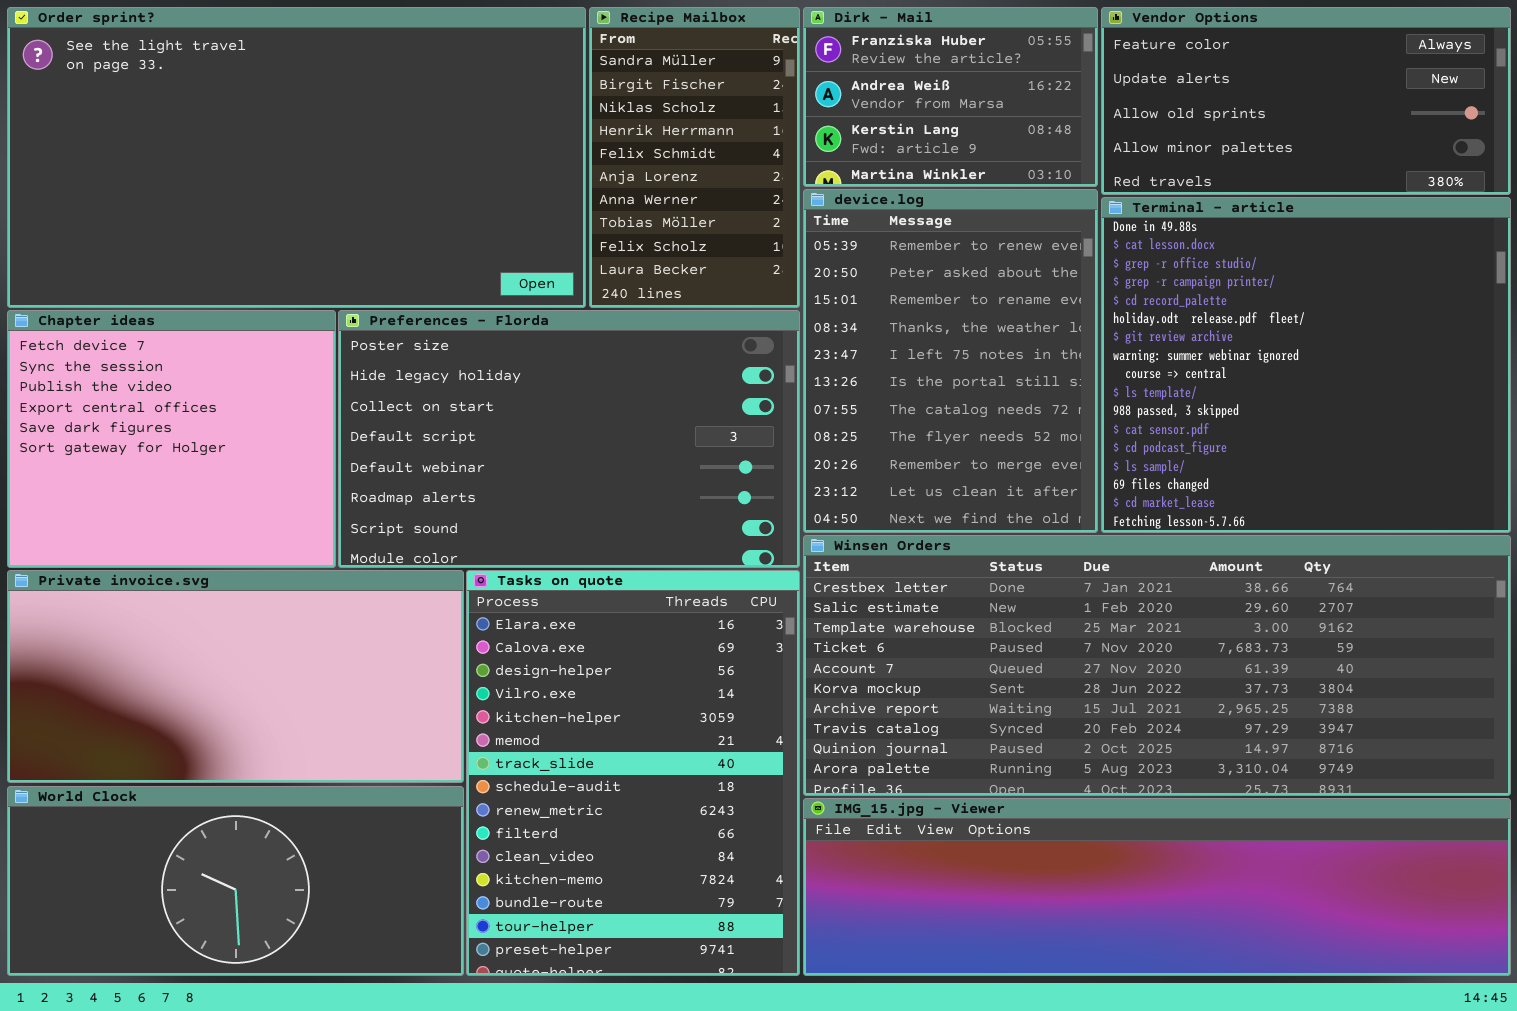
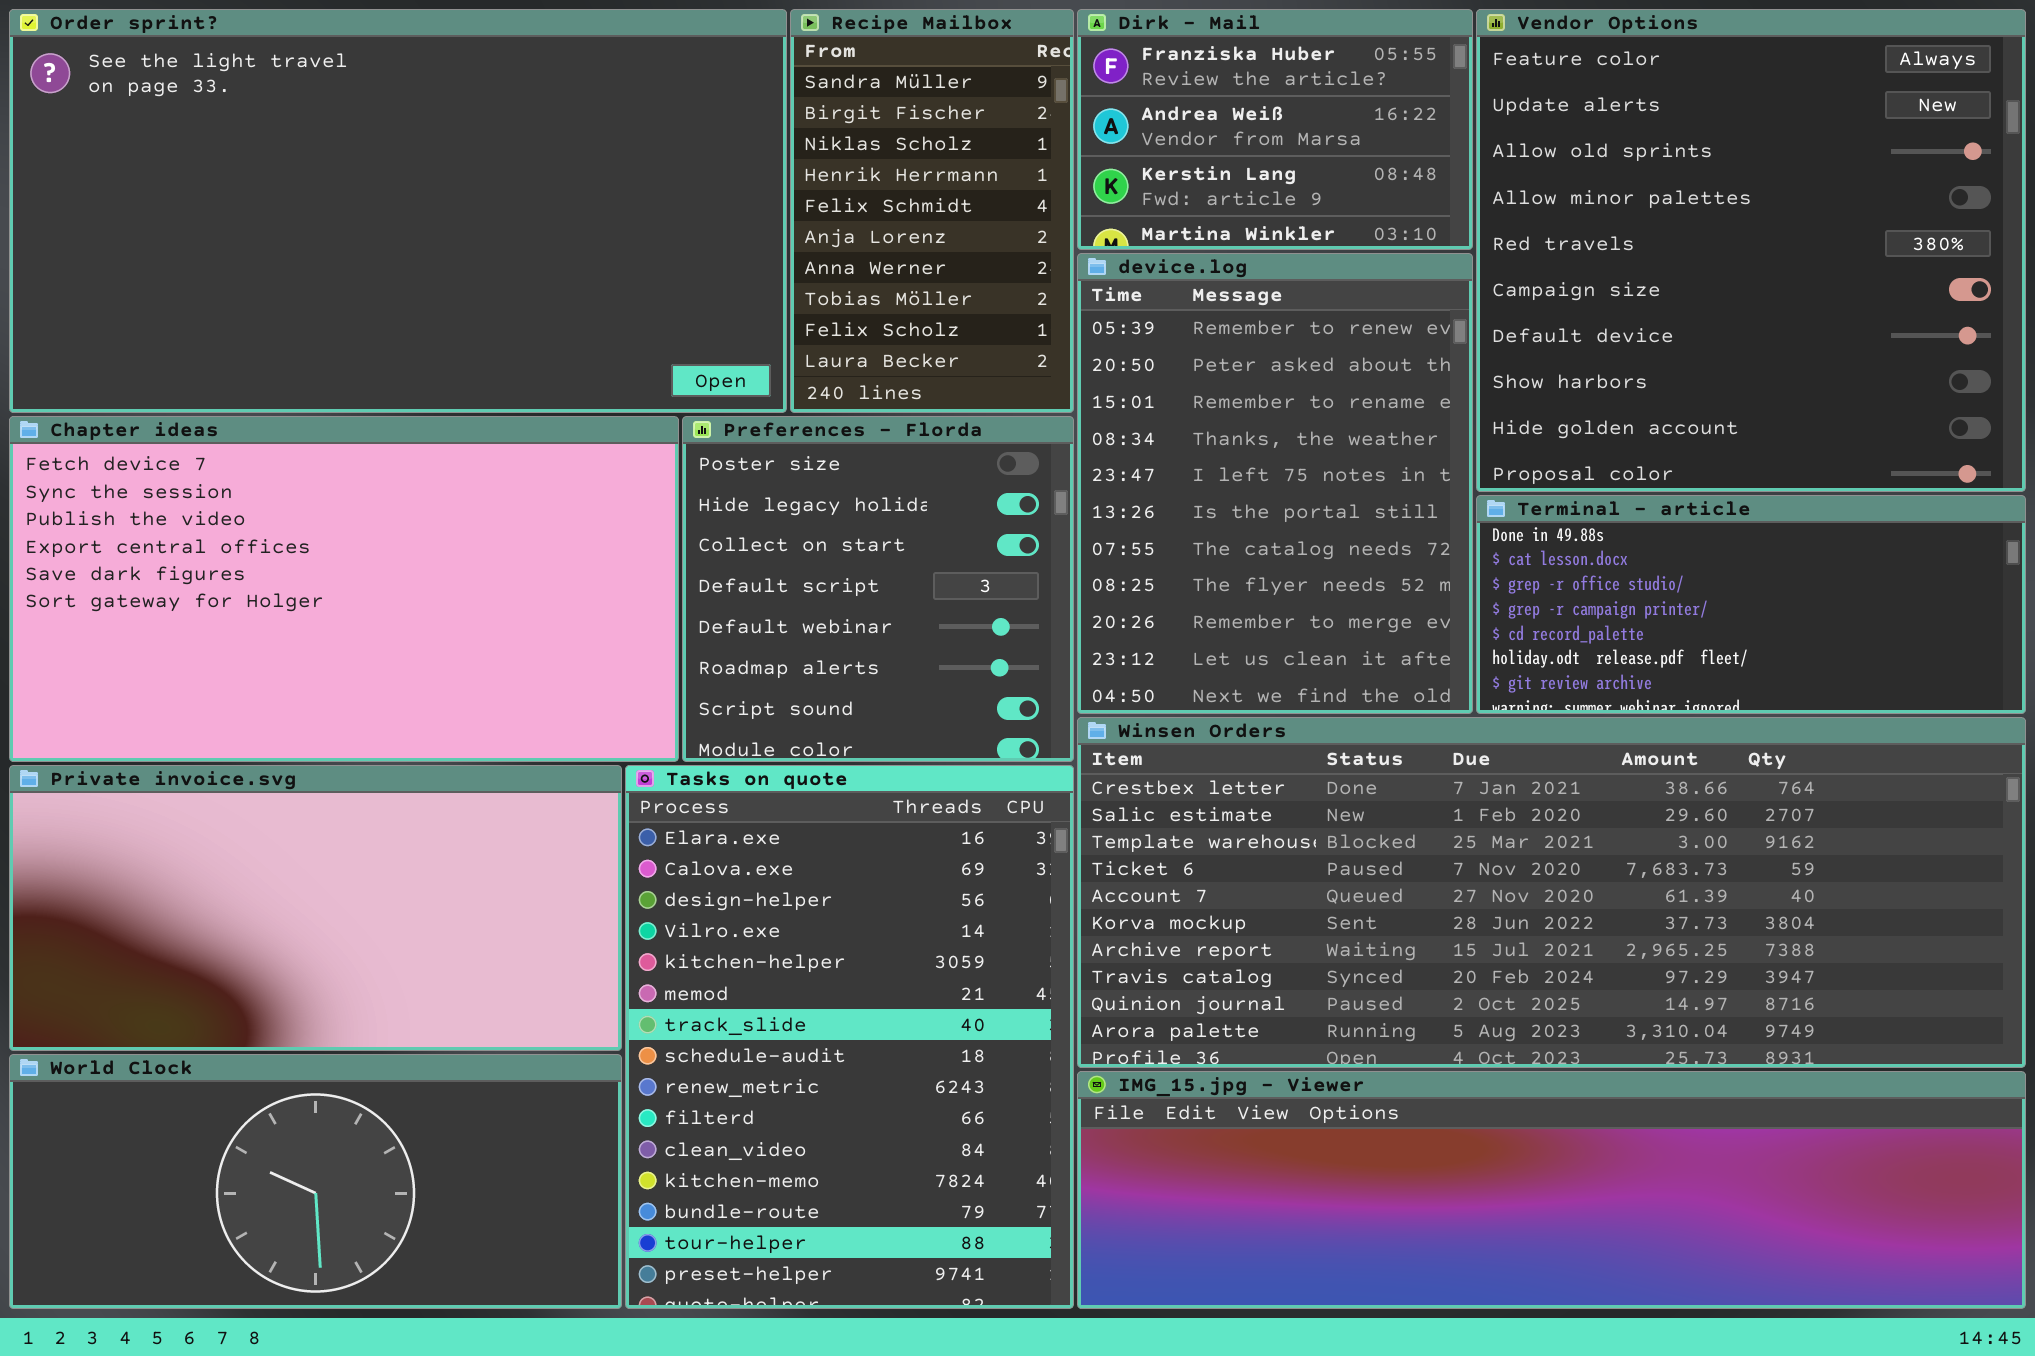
Vendor Options: [1101,7,1511,195] -> [1476,9,2026,492], resized
Terminal - article: [1101,197,1511,533] -> [1476,495,2026,714], resized
Chapter ideas: [7,310,336,568] -> [9,416,679,762], resized
Preferences - Florda: [338,310,800,568] -> [682,416,1074,762], resized

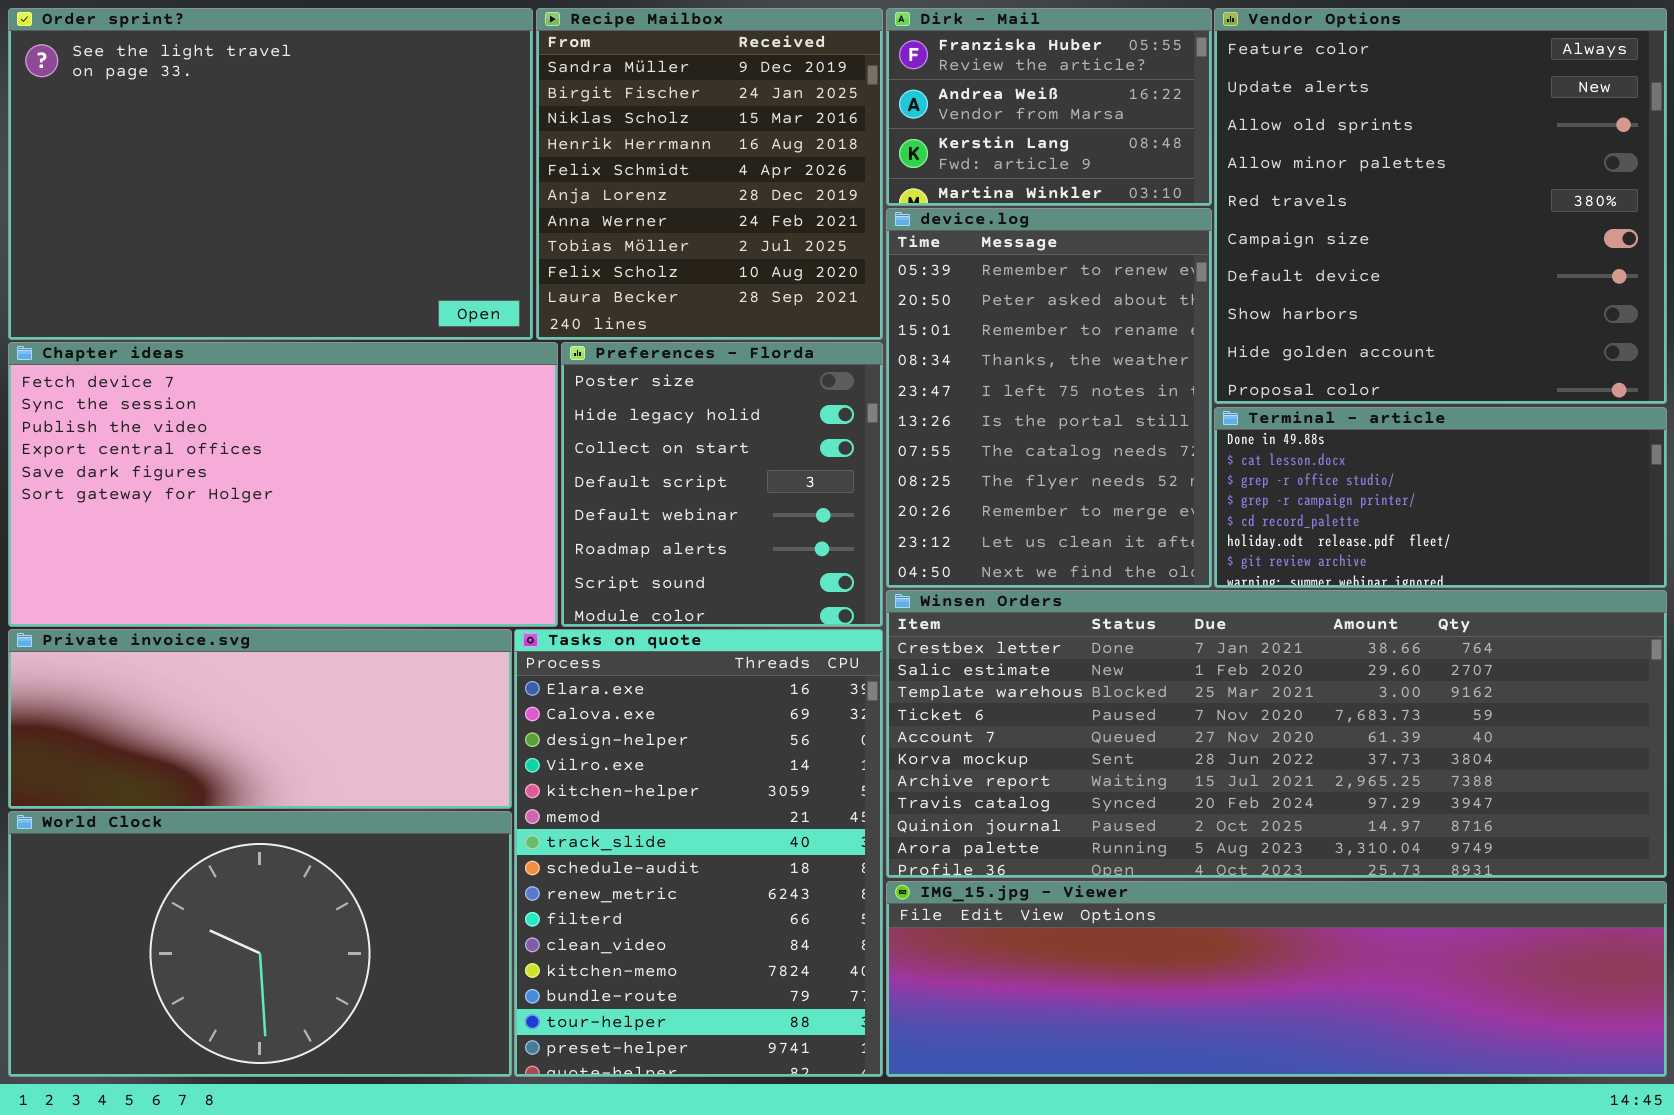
Order sprint?: [9,9,787,413] -> [8,8,533,340], resized
Recipe Mailbox: [790,9,1074,413] -> [536,8,883,340], resized
Private invoice.svg: [9,765,622,1051] -> [8,629,512,809], resized
World Clock: [9,1054,622,1309] -> [8,811,512,1077], resized

